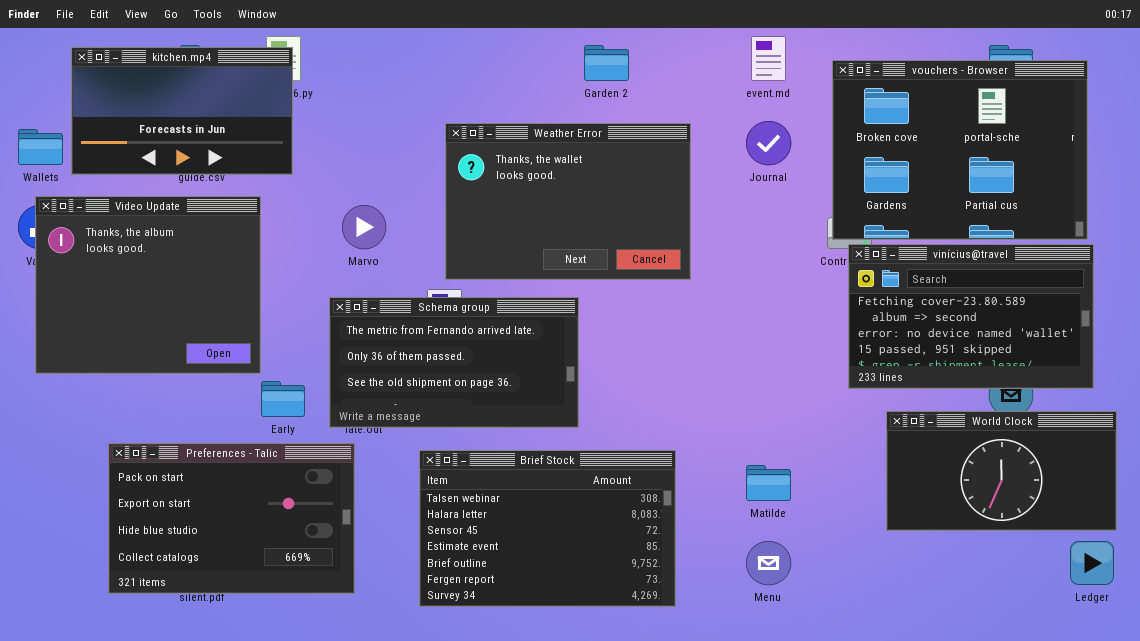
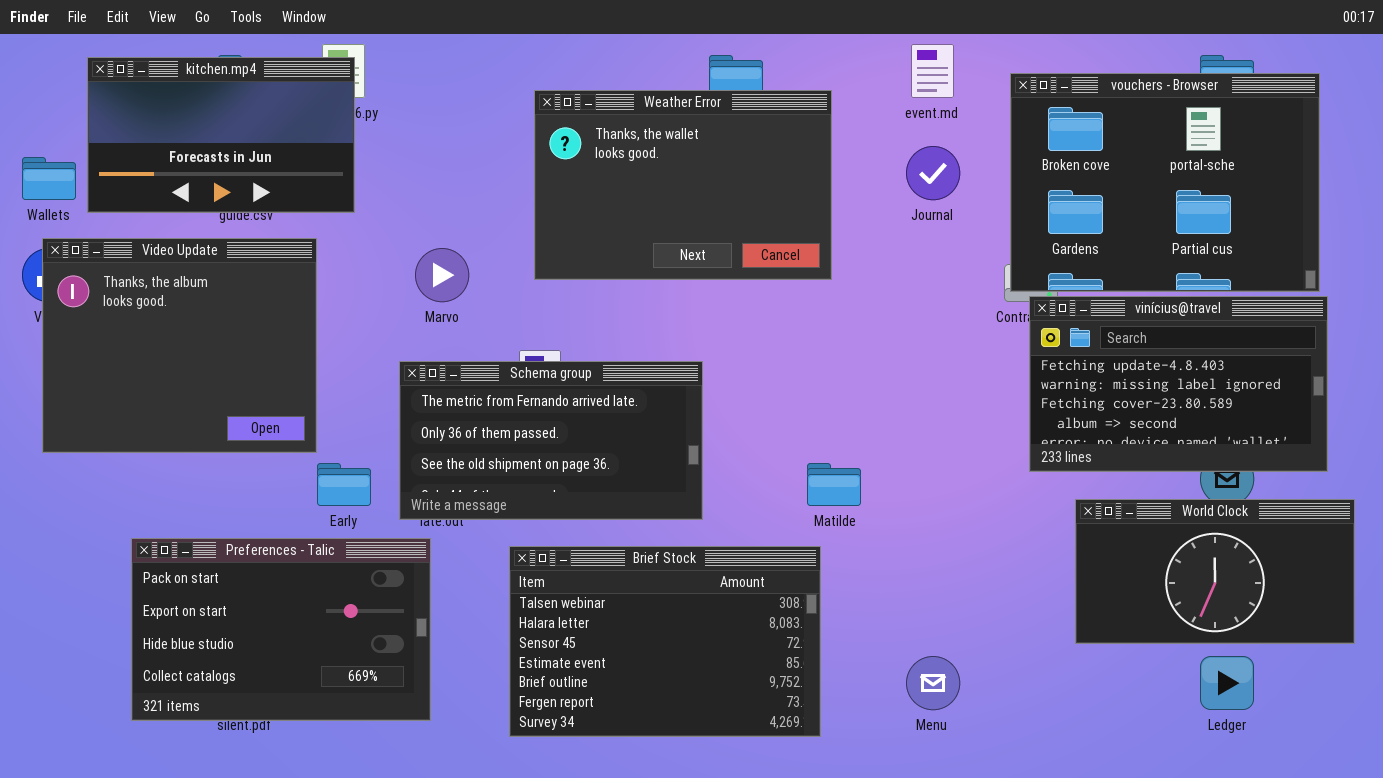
Weather Error: [445,123,691,280] -> [534,90,832,280], moved
vinícius@travel: [848,244,1094,389] -> [1029,296,1328,472], scrolled up 2 rows
Matilde: [746,465,791,501] -> [807,463,861,506], moved
Ledger: [1070,541,1114,585] -> [1200,656,1254,710], moved

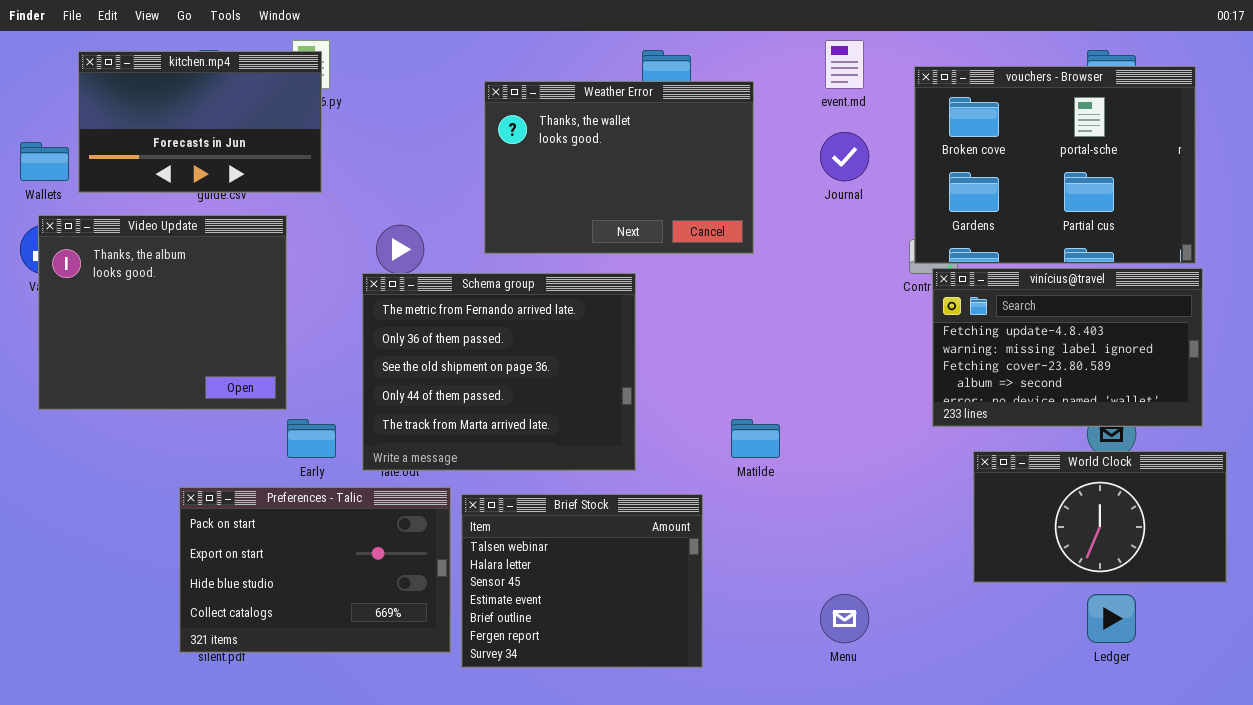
Schema group: [399,361,703,520] -> [362,273,636,471], resized
Preferences - Talic: [131,538,431,721] -> [179,487,451,653], moved
Brief Stock: [509,546,821,737] -> [461,494,703,668], resized

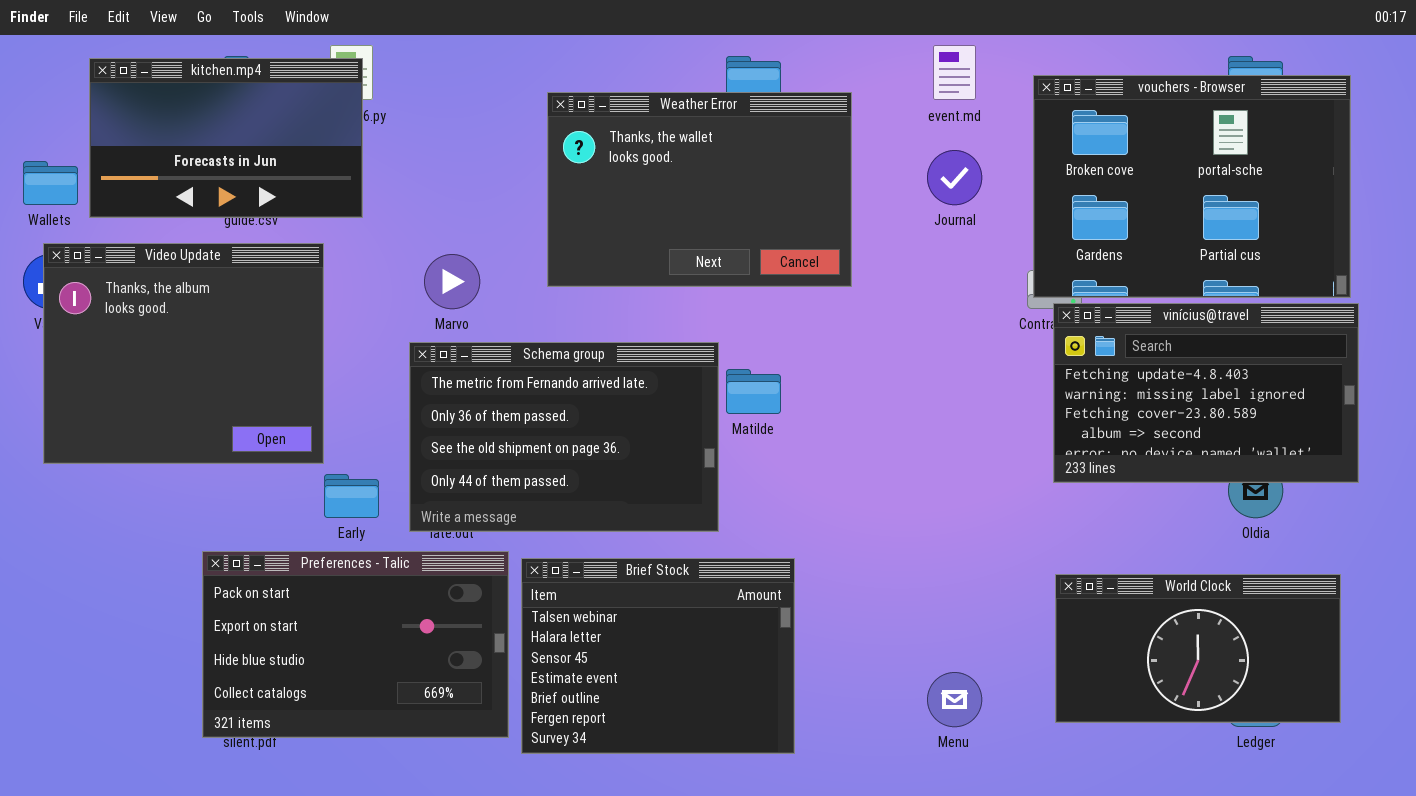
Schema group: [362,273,636,471] -> [409,342,719,532], resized
Matilde: [731,419,780,458] -> [726,369,781,414], moved
World Clock: [973,451,1227,583] -> [1055,574,1341,723], moved

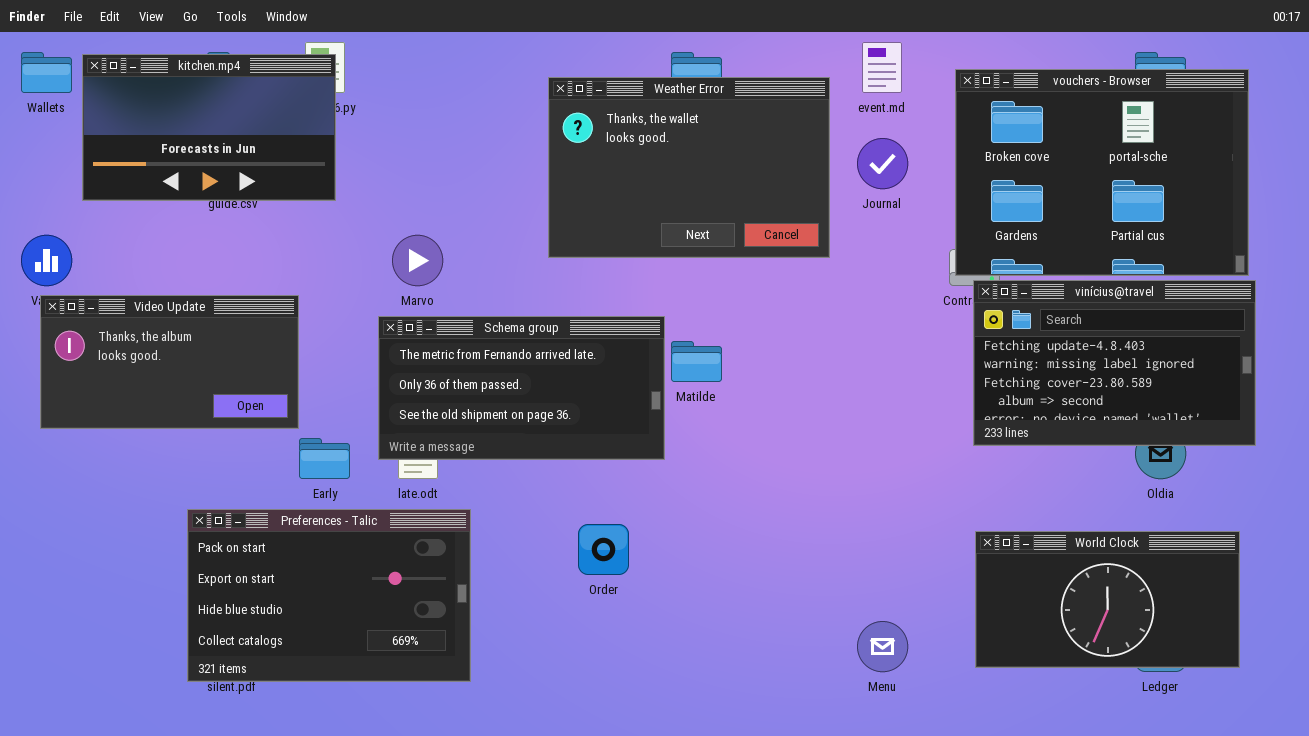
Weather Error: [547,92,852,287] -> [548,77,830,258], moved
Wallets: [23,161,78,205] -> [21,52,72,93], moved
Video Update: [43,243,324,464] -> [40,295,299,429], resized
Schema group: [409,342,719,532] -> [378,316,665,460], resized
Brief Stock: [521,558,795,754] -> none, closed

